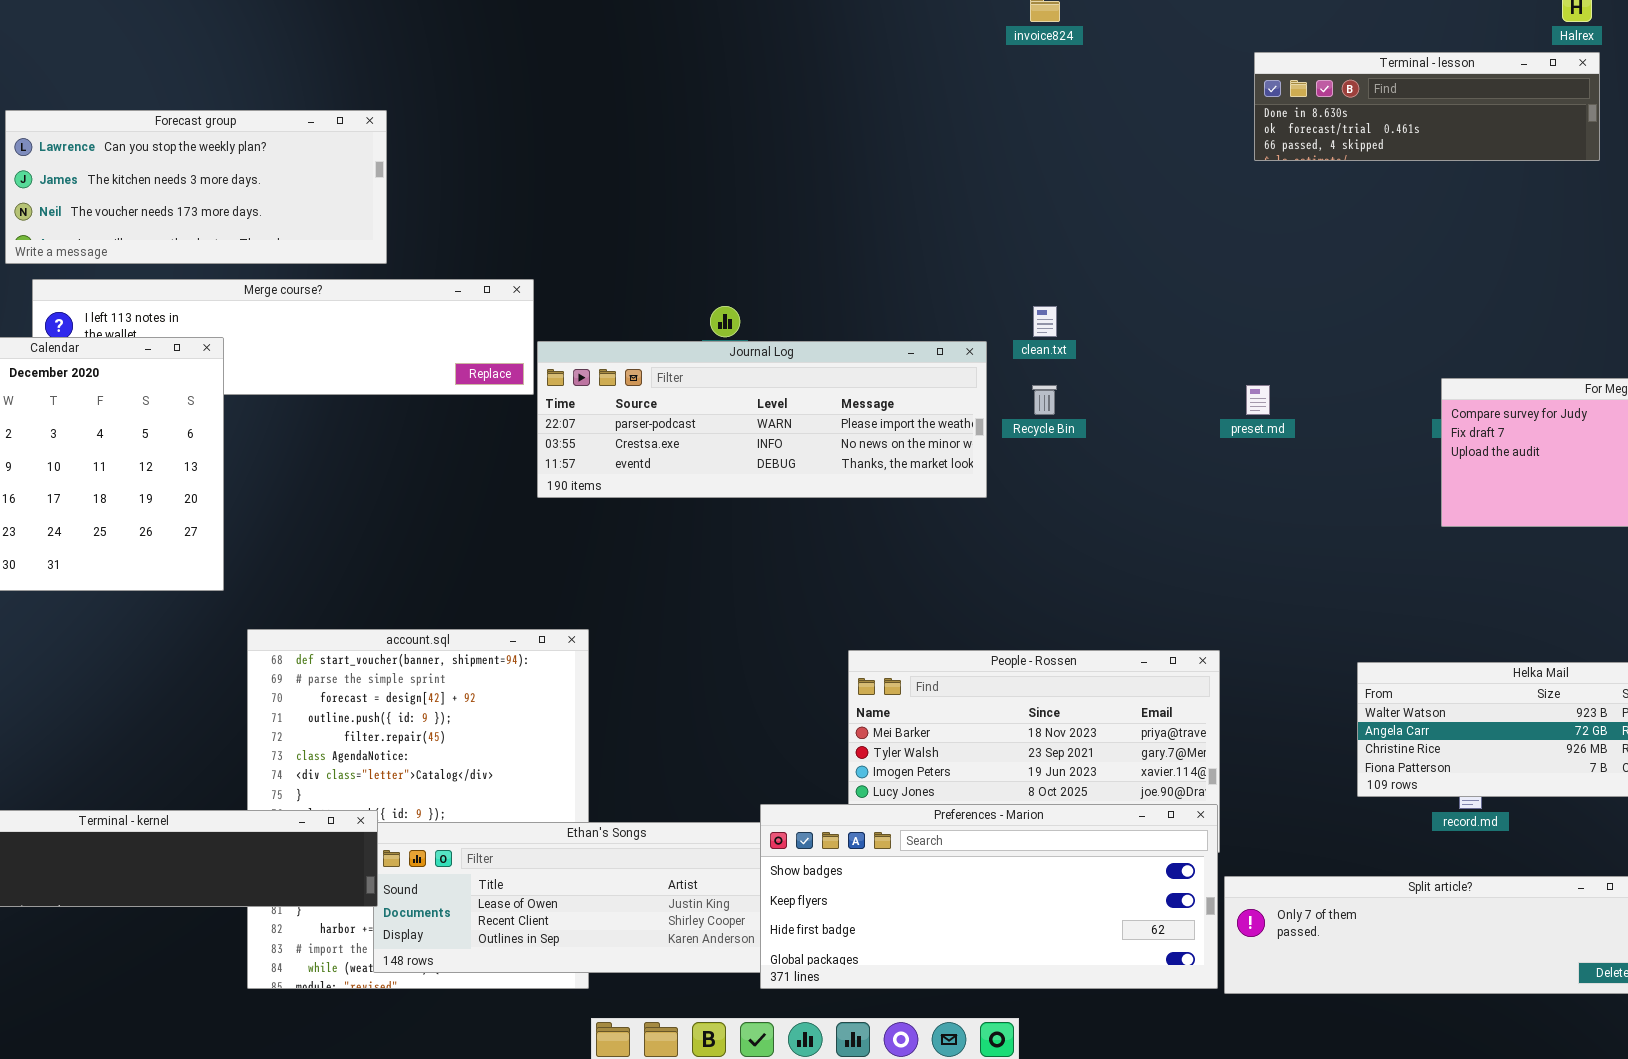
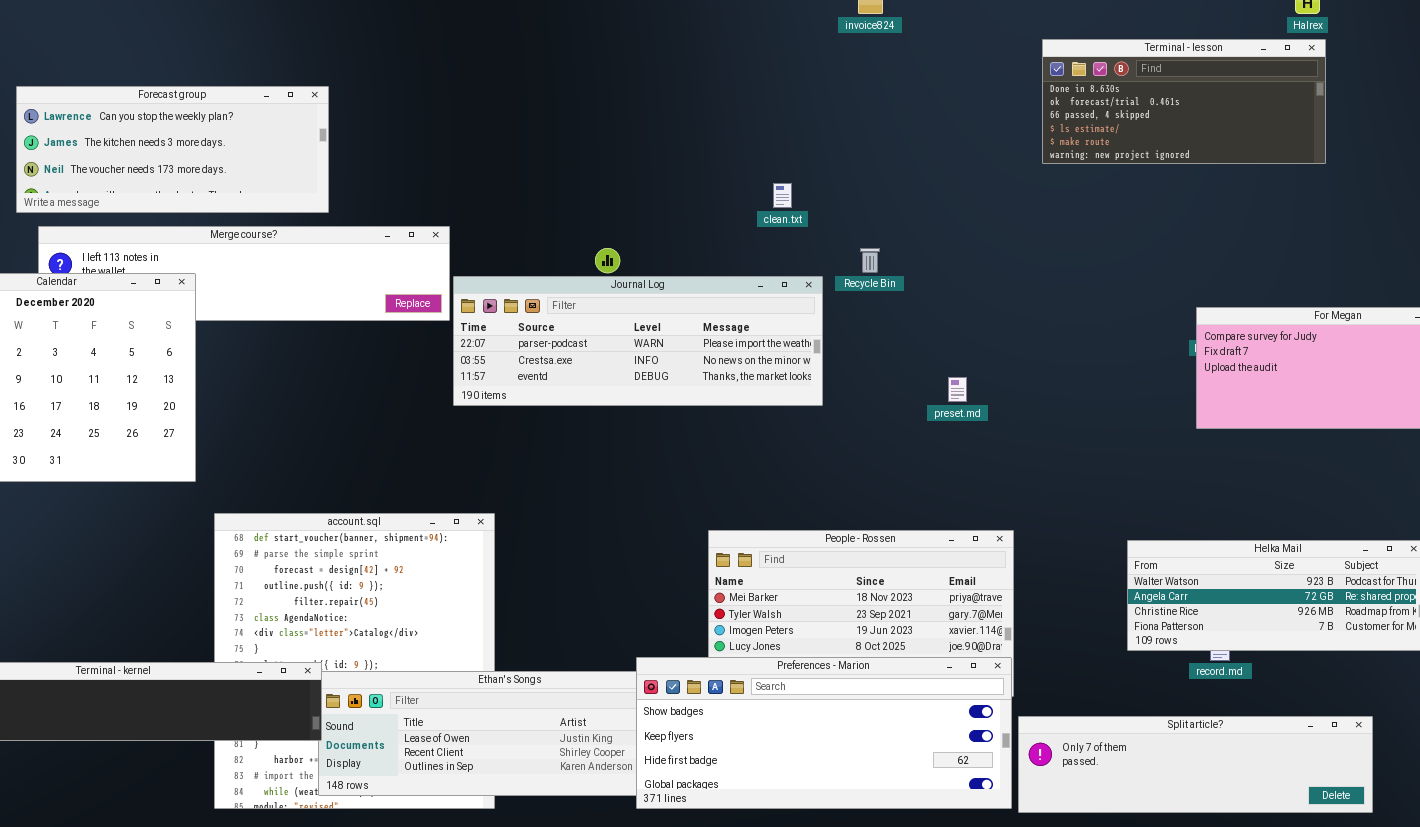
Terminal - lesson: [1254,52,1600,161] -> [1042,39,1326,164], resized
clean.txt: [1033,306,1057,337] -> [773,183,792,208], moved
Recycle Bin: [1032,385,1057,415] -> [860,248,880,273], moved
preset.md: [1246,385,1270,415] -> [948,377,967,402], moved

